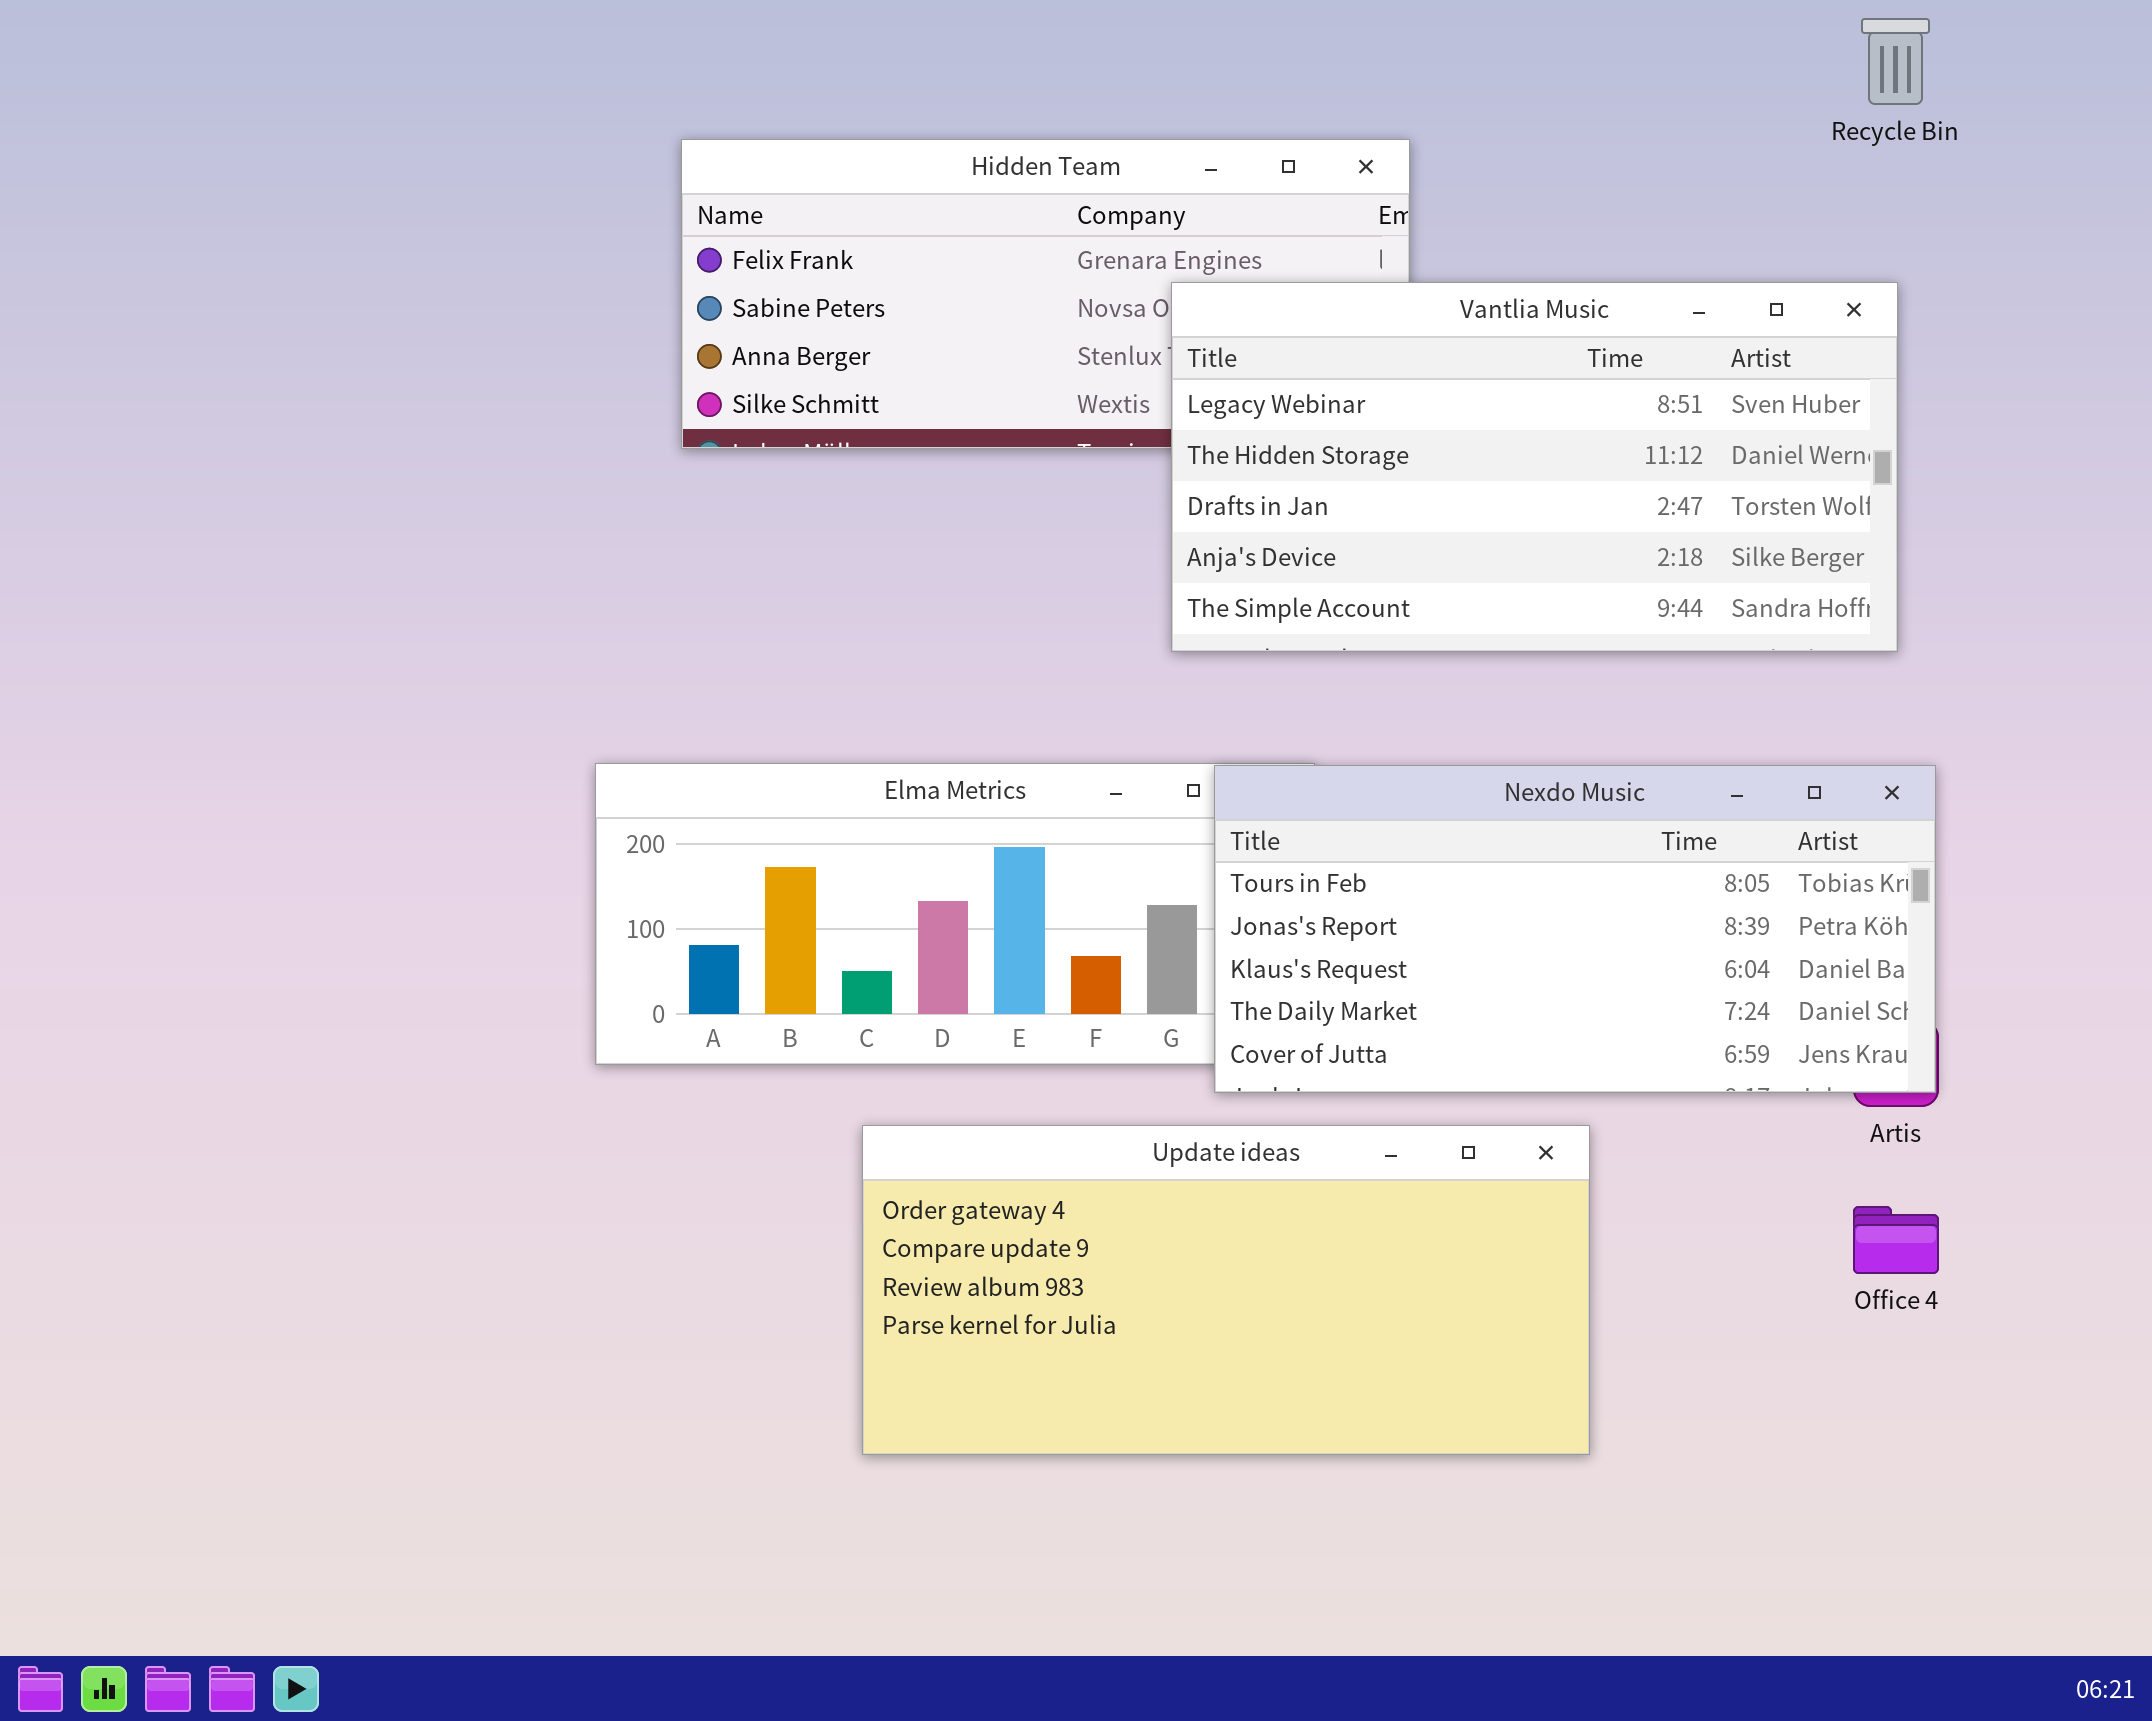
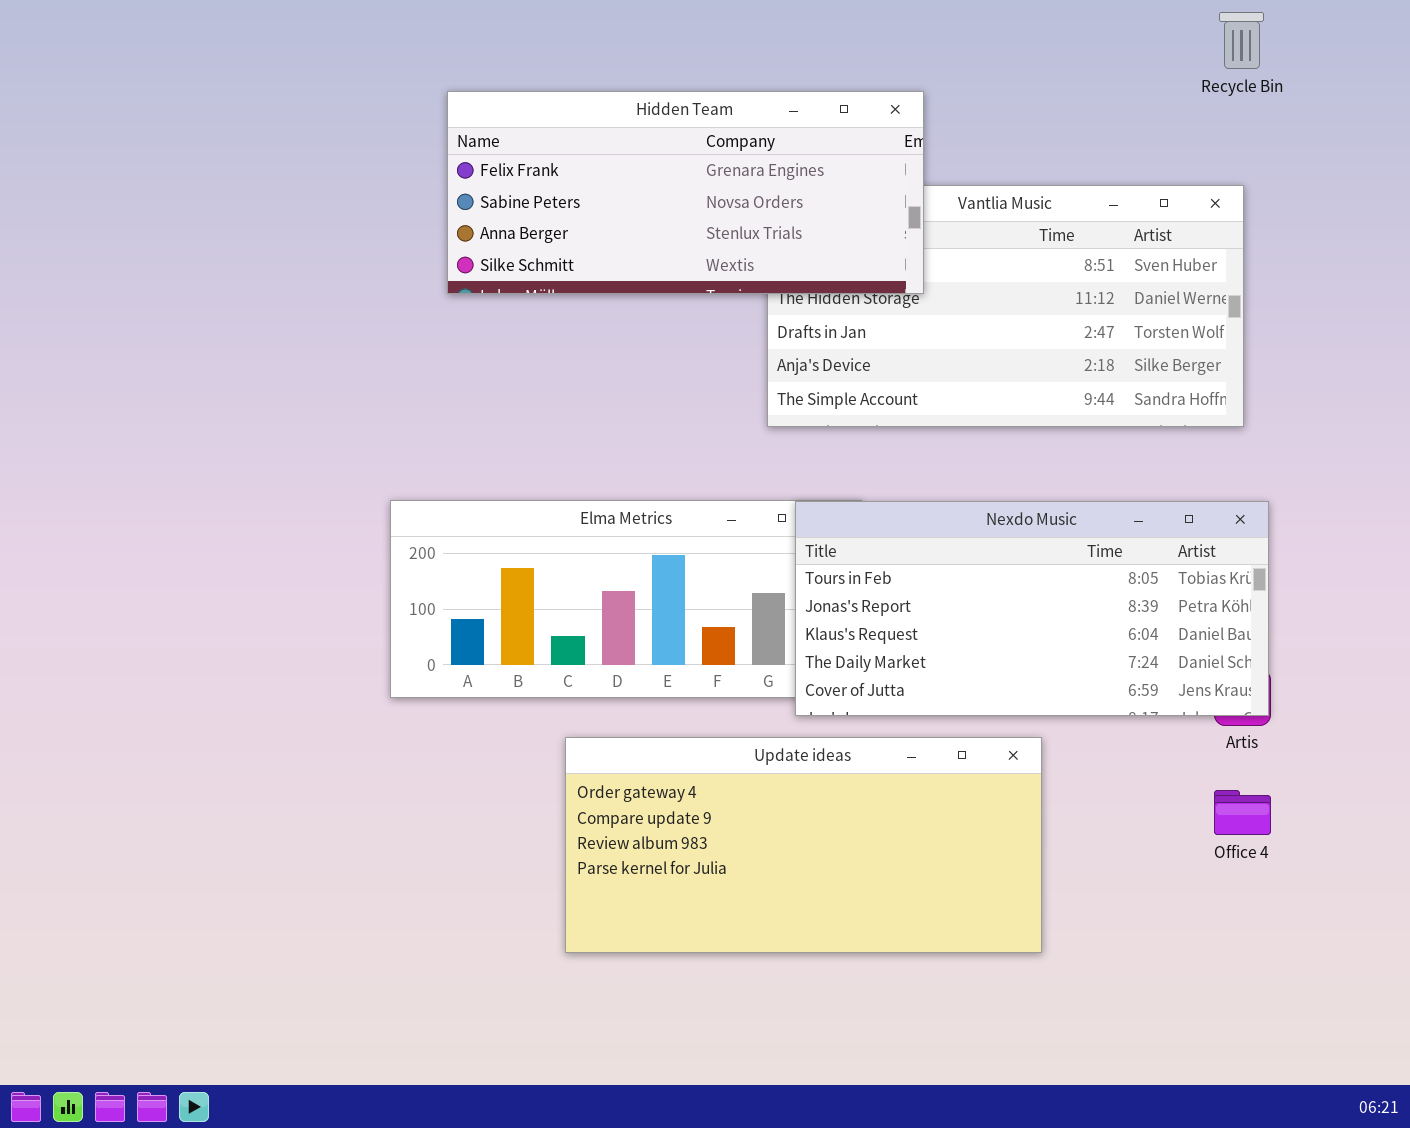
Hidden Team: [681,139,1410,449] -> [447,91,924,294], raised

